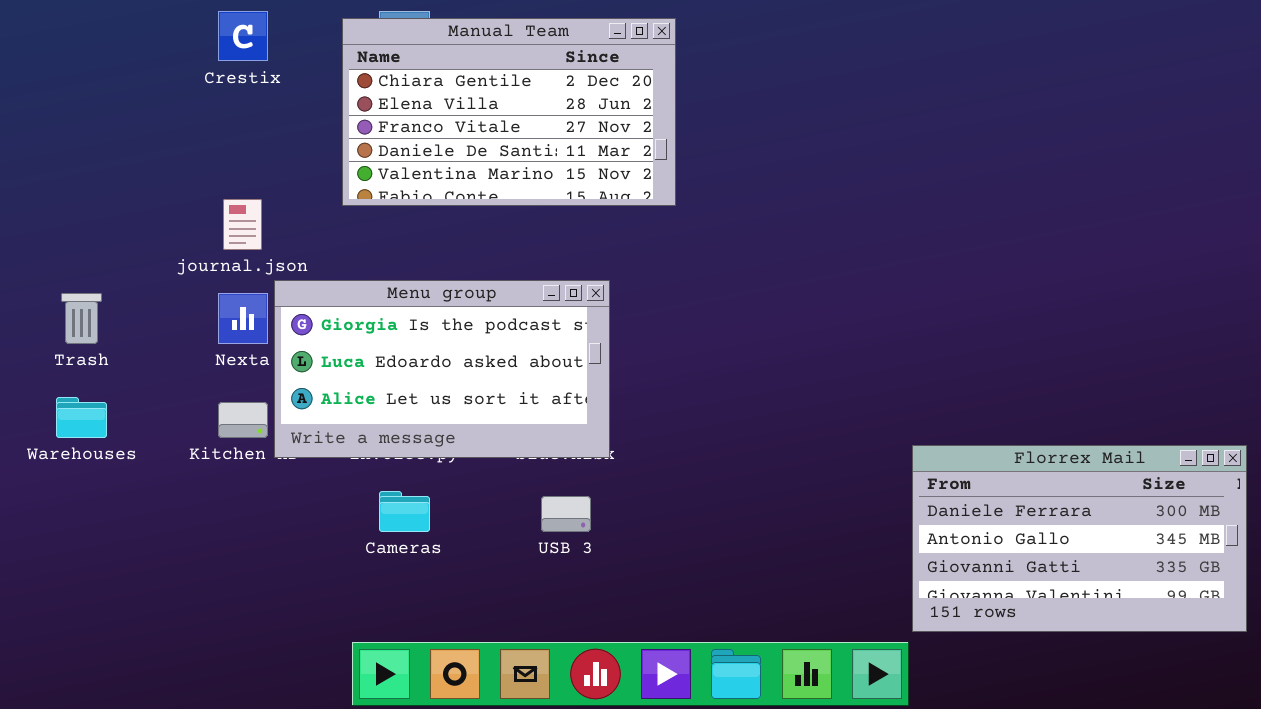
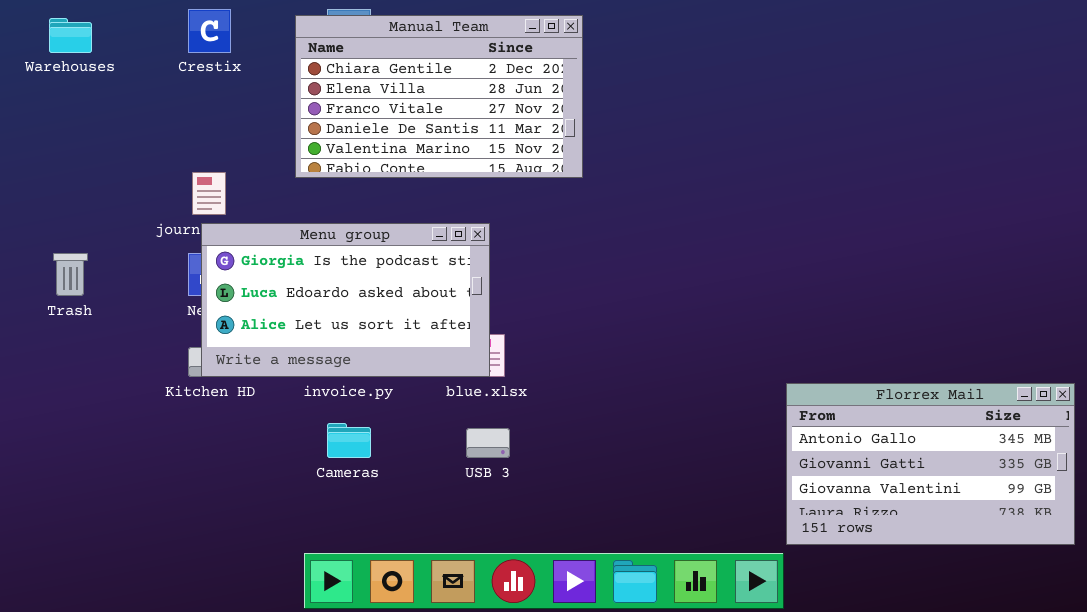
Menu group: [274,280,610,458] -> [201,223,490,377], moved
Warehouses: [56,397,107,438] -> [49,18,92,53], moved
Florrex Mail: [912,445,1247,632] -> [786,383,1075,545], scrolled down 1 row

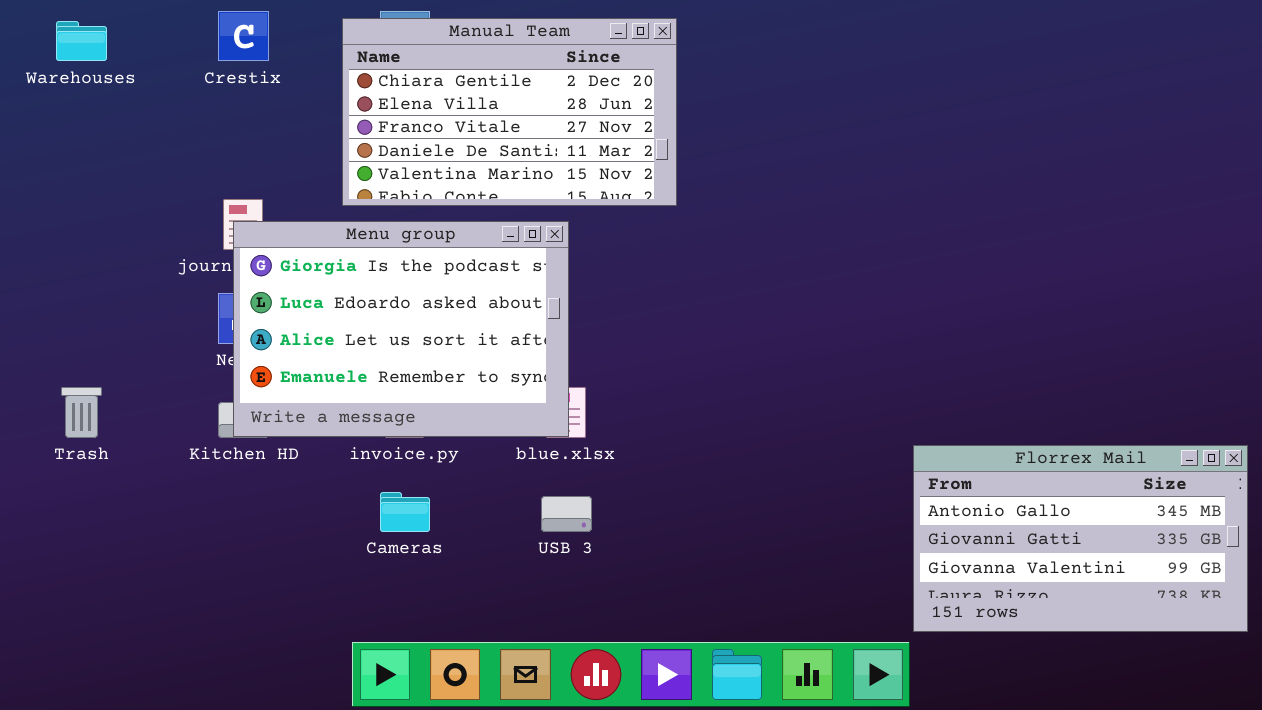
Menu group: [201,223,490,377] -> [233,221,569,437], resized
Trash: [53,253,88,296] -> [61,387,102,438], moved

